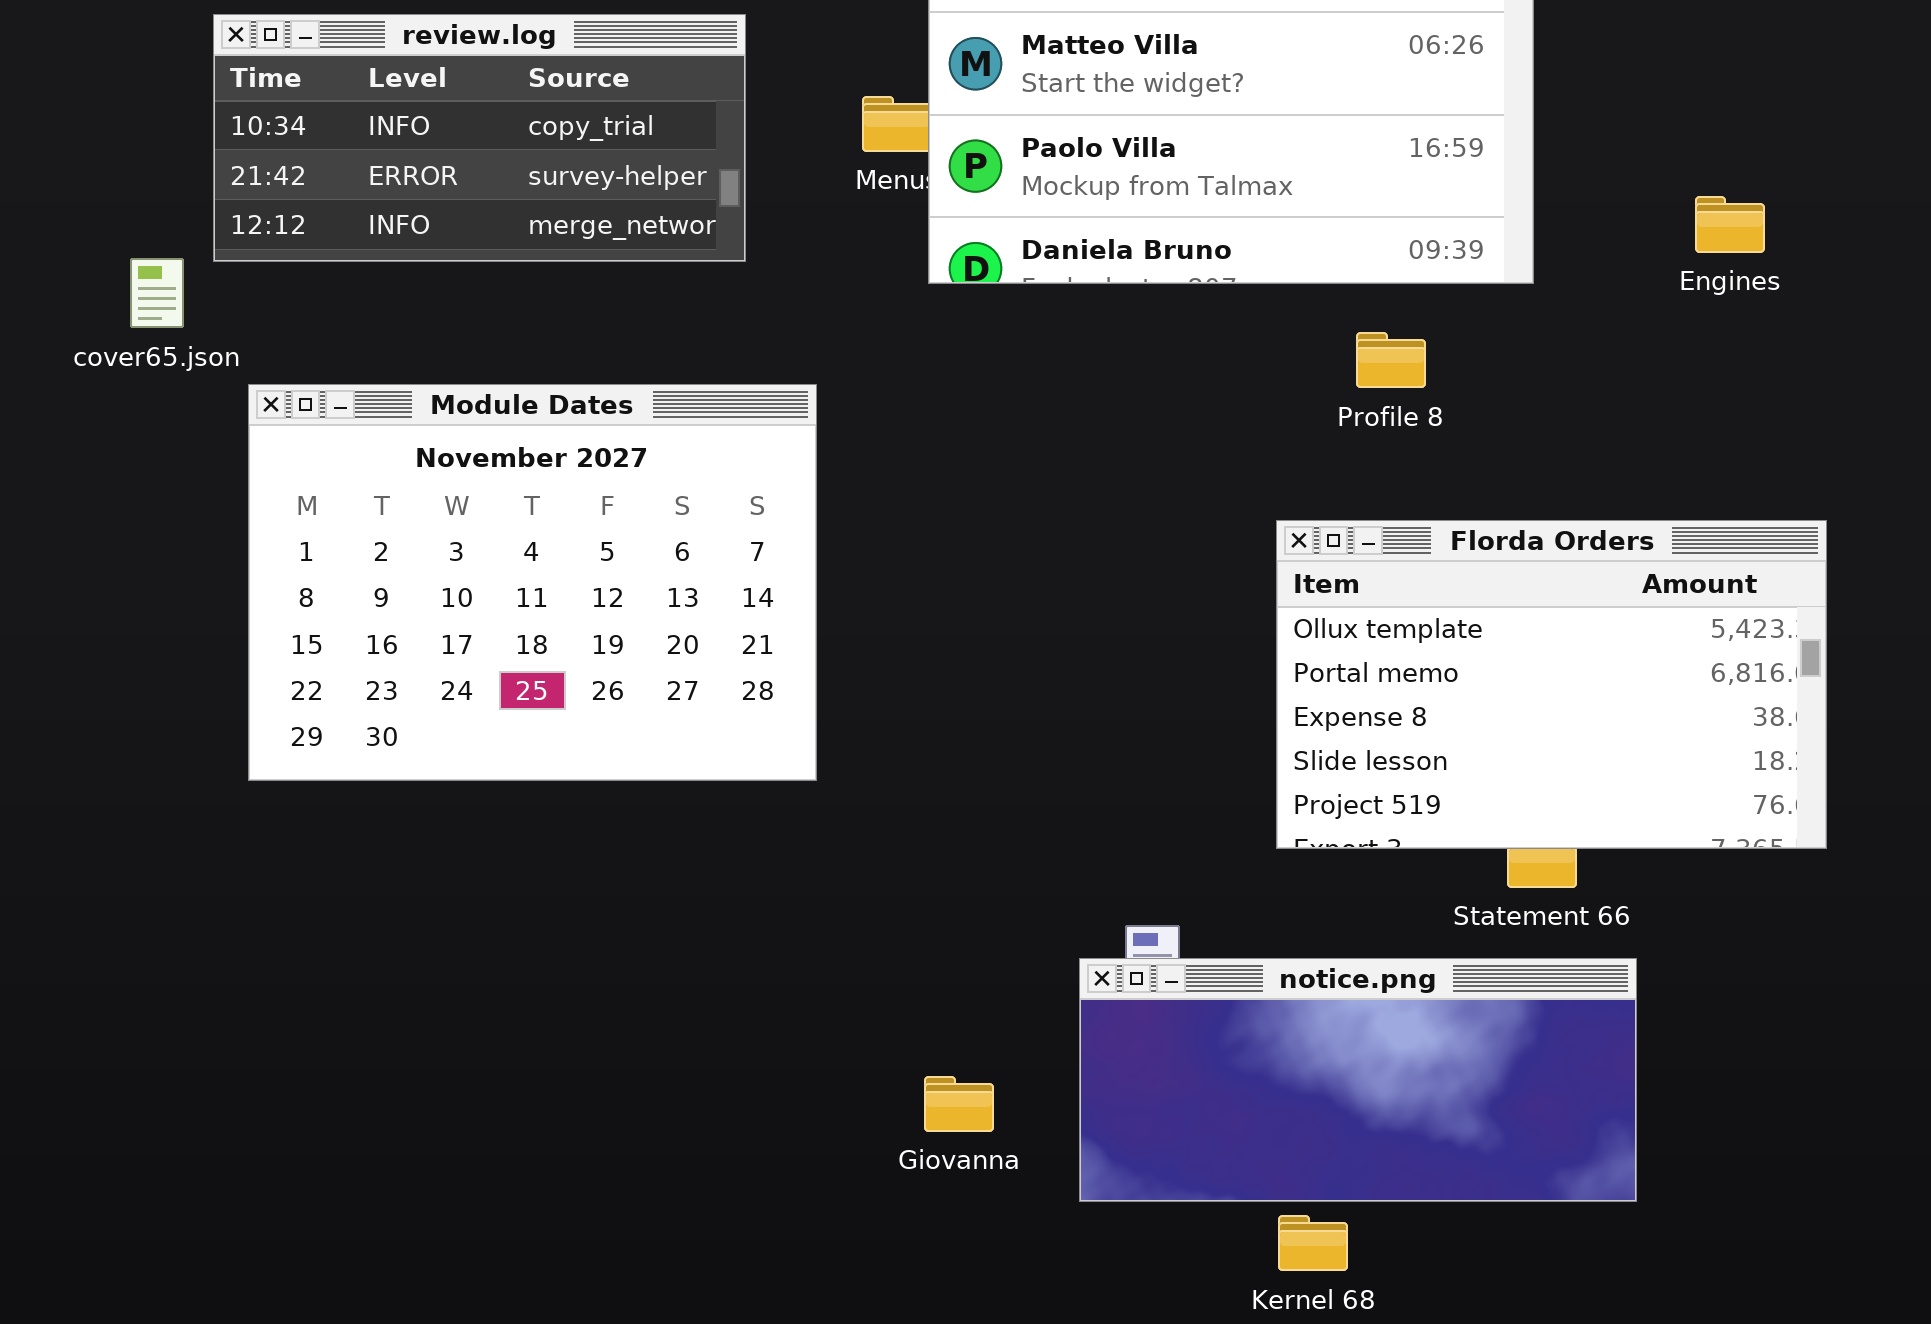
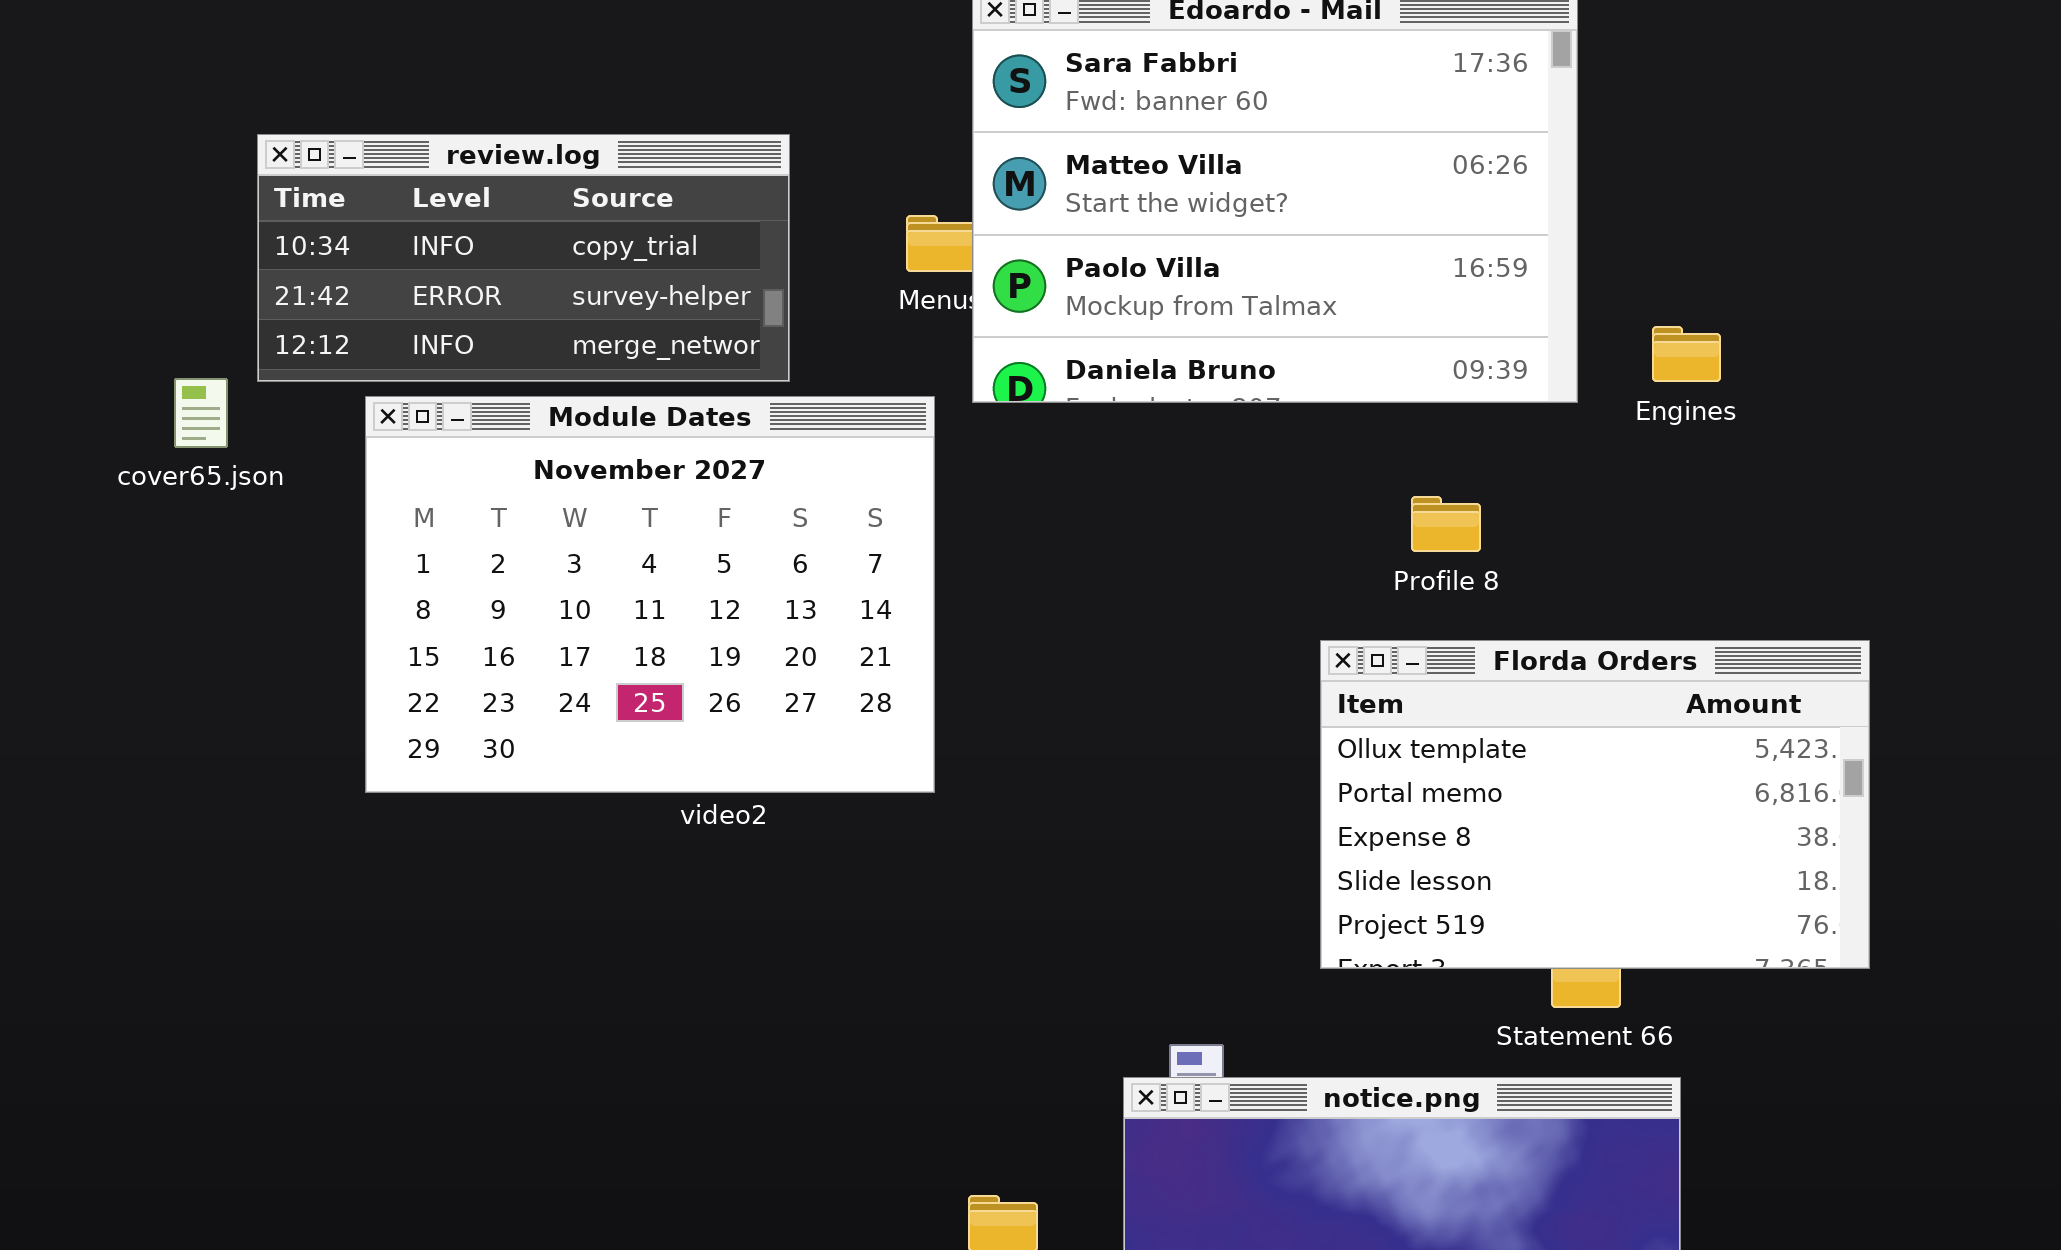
Engines: [1695,196,1765,253] -> [1652,326,1721,382], moved
Profile 8: [1356,332,1426,388] -> [1411,496,1481,552], moved
Module Dates: [248,384,817,781] -> [365,396,935,793], moved

